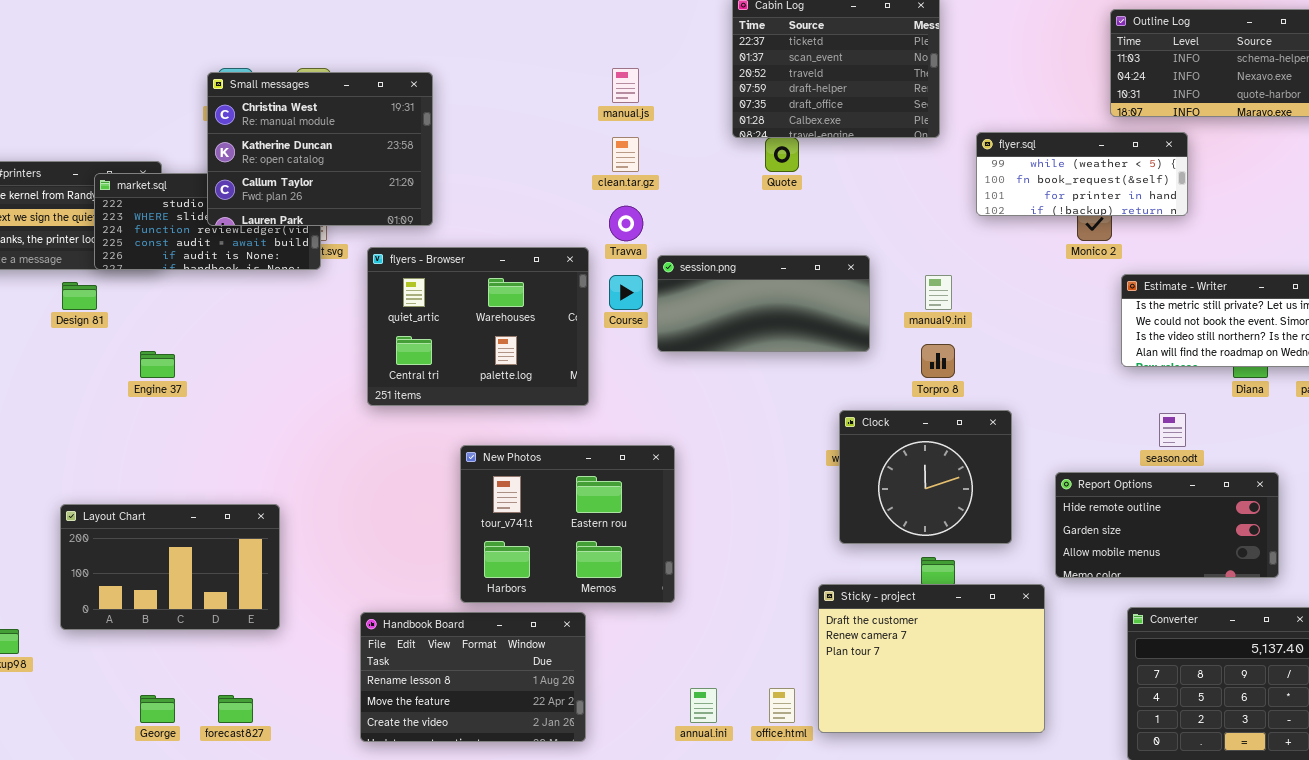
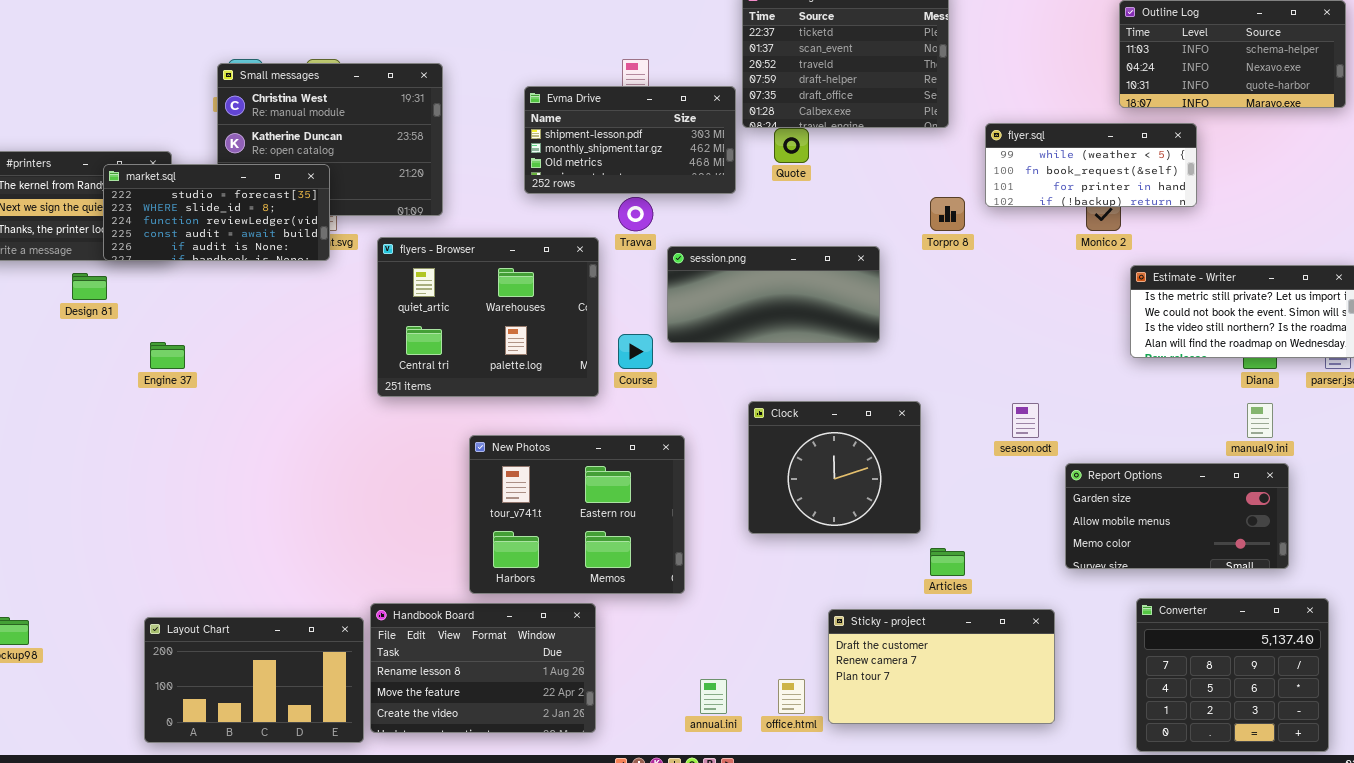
Evma Drive: none -> [524,86,736,194], opened
market.sql: [94,173,321,270] -> [103,164,330,261], raised
Course: [609,275,643,310] -> [618,334,653,369], moved
manual9.ini: [925,275,952,310] -> [1247,403,1273,438], moved
Torpro 8: [921,344,955,378] -> [930,197,965,231], moved
Clock: [839,410,1012,544] -> [748,401,921,534], moved
season.odt: [1159,413,1186,447] -> [1012,403,1039,438], moved
Report Options: [1055,472,1279,578] -> [1065,463,1289,569], scrolled down 1 row
Layout Chart: [60,504,280,630] -> [144,617,364,743], moved
Sticky - project: [818,584,1045,733] -> [828,609,1055,724], resized

